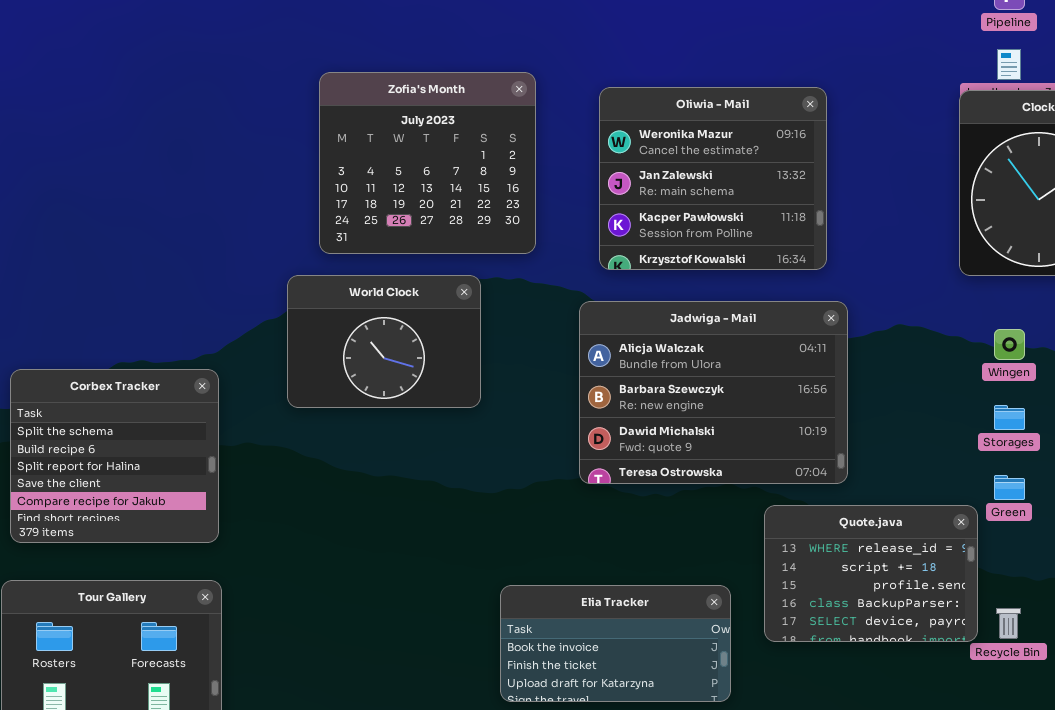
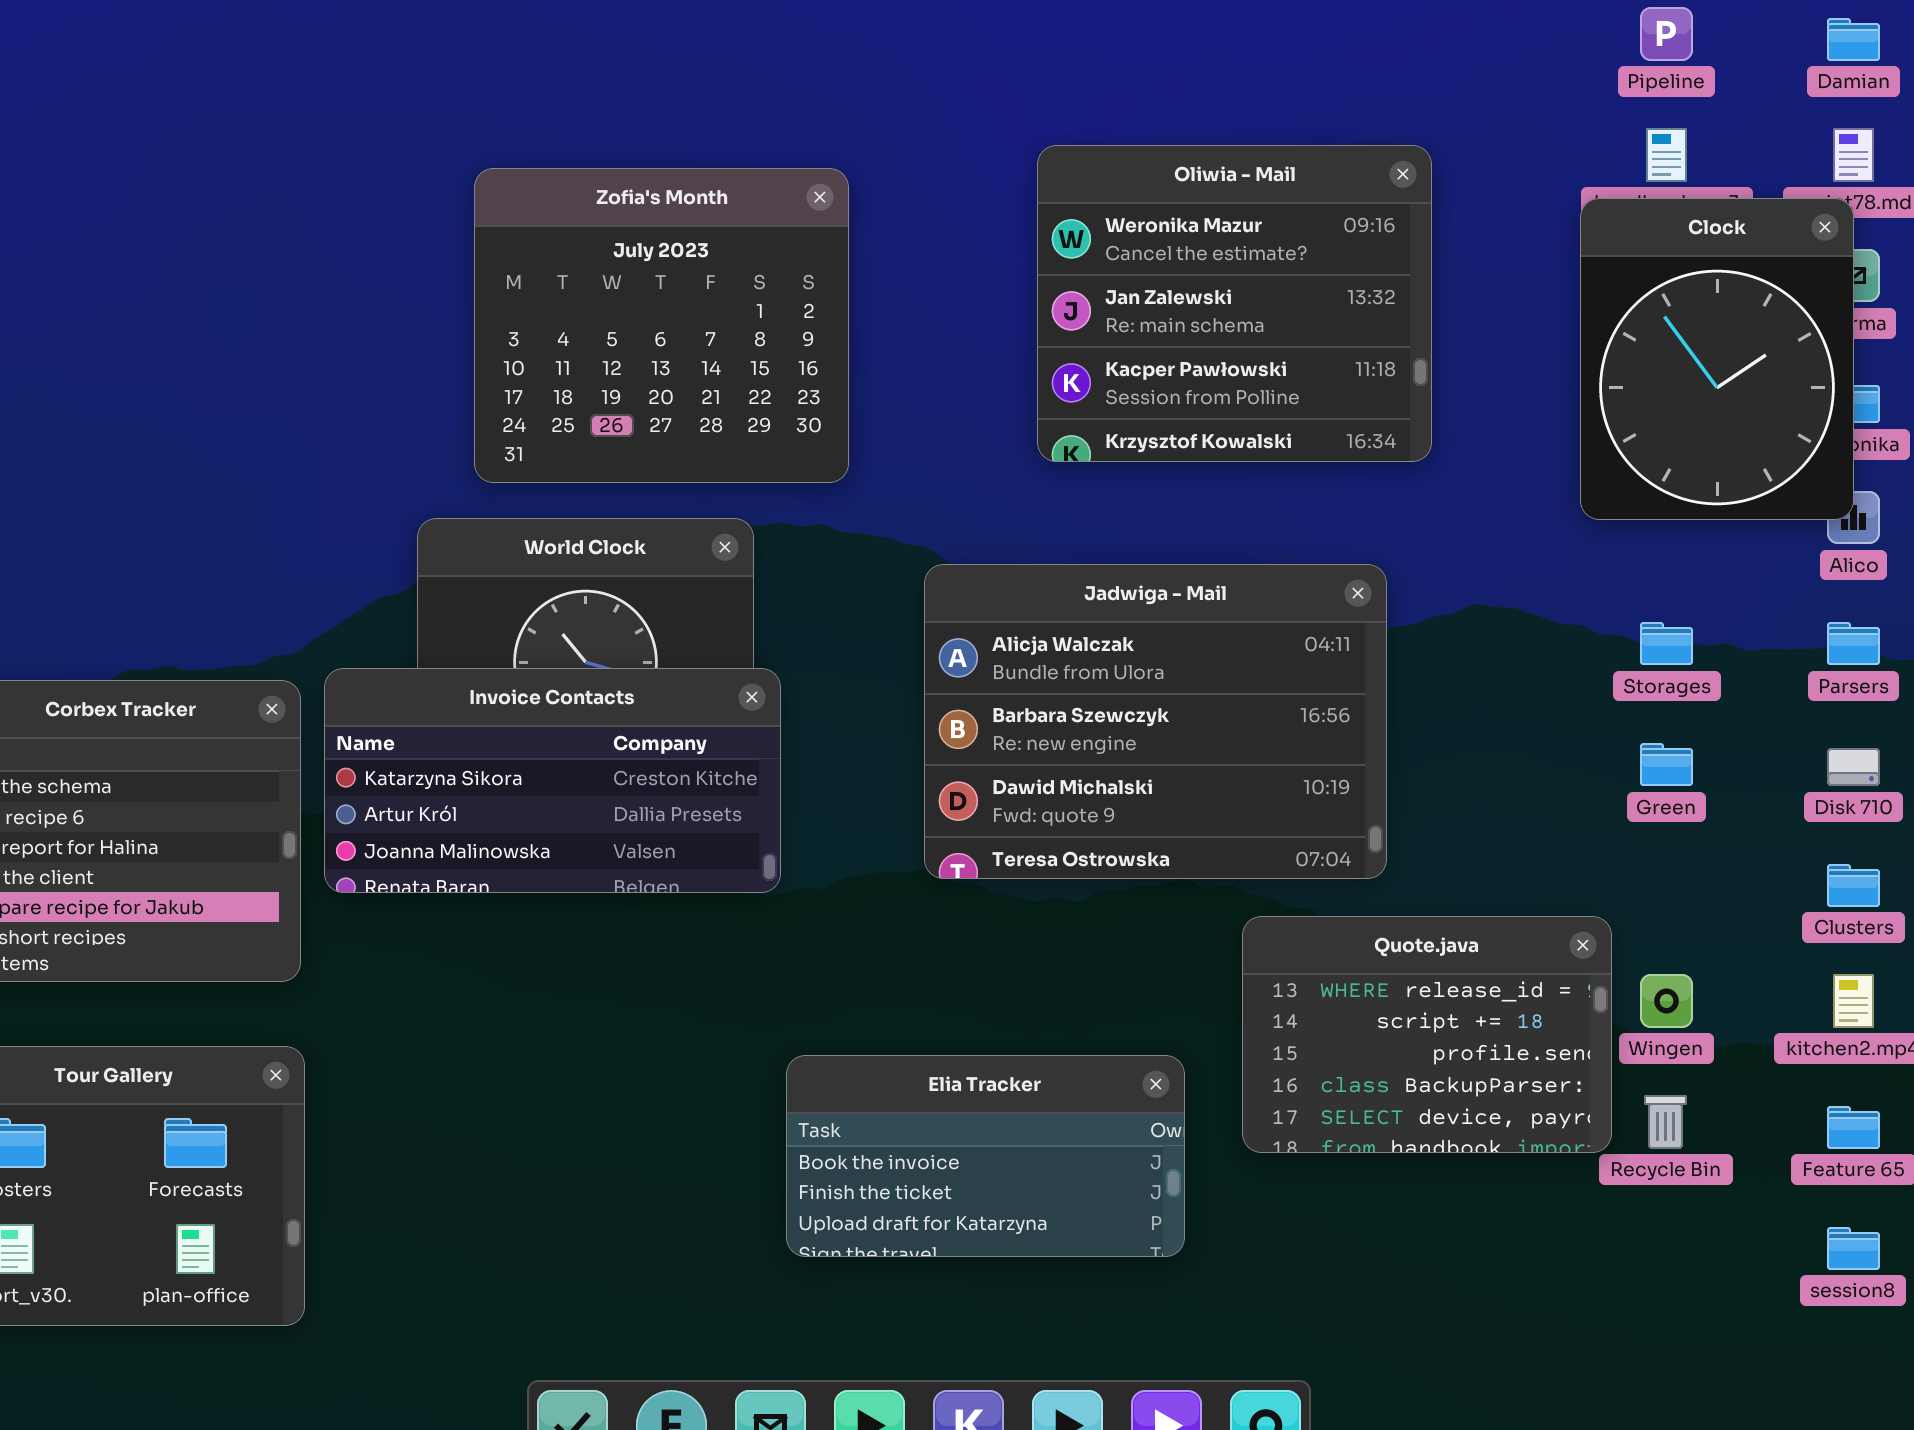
Oliwia - Mail: [599,87,827,270] -> [1037,145,1432,462], moved
Wingen: [994,329,1025,360] -> [1640,974,1693,1028], moved
Invoice Contacts: none -> [324,668,781,893], opened
Storages: [994,405,1025,430] -> [1640,622,1693,665], moved
Green: [994,475,1025,500] -> [1640,743,1693,786], moved

